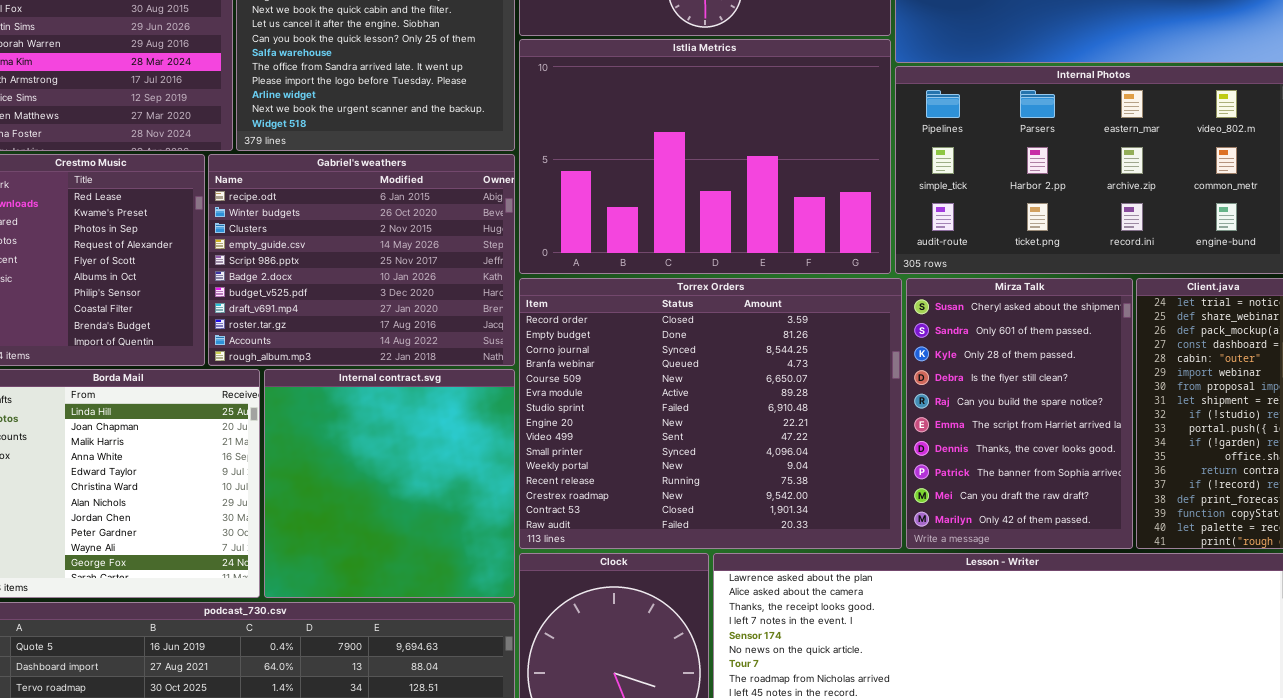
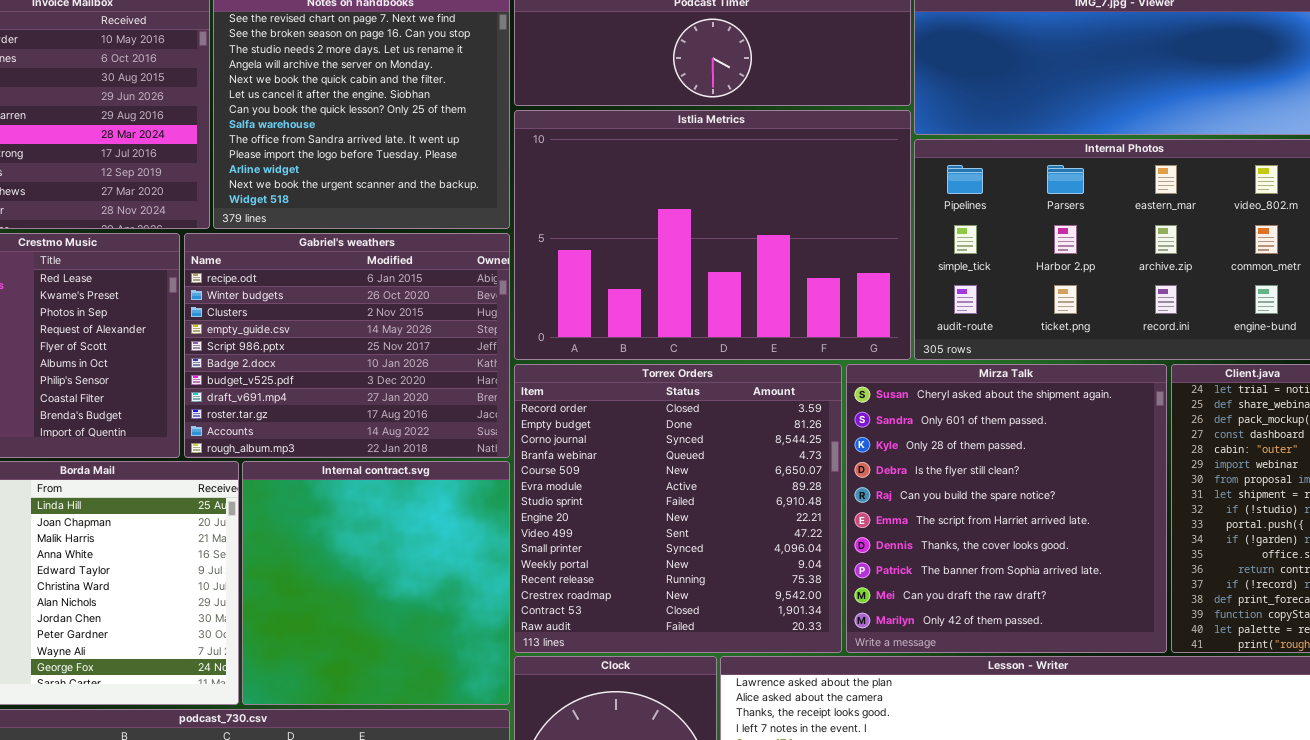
Torrex Orders: [519,278,902,549] -> [514,364,842,653], resized
Mirza Talk: [906,278,1133,549] -> [846,364,1167,653], resized

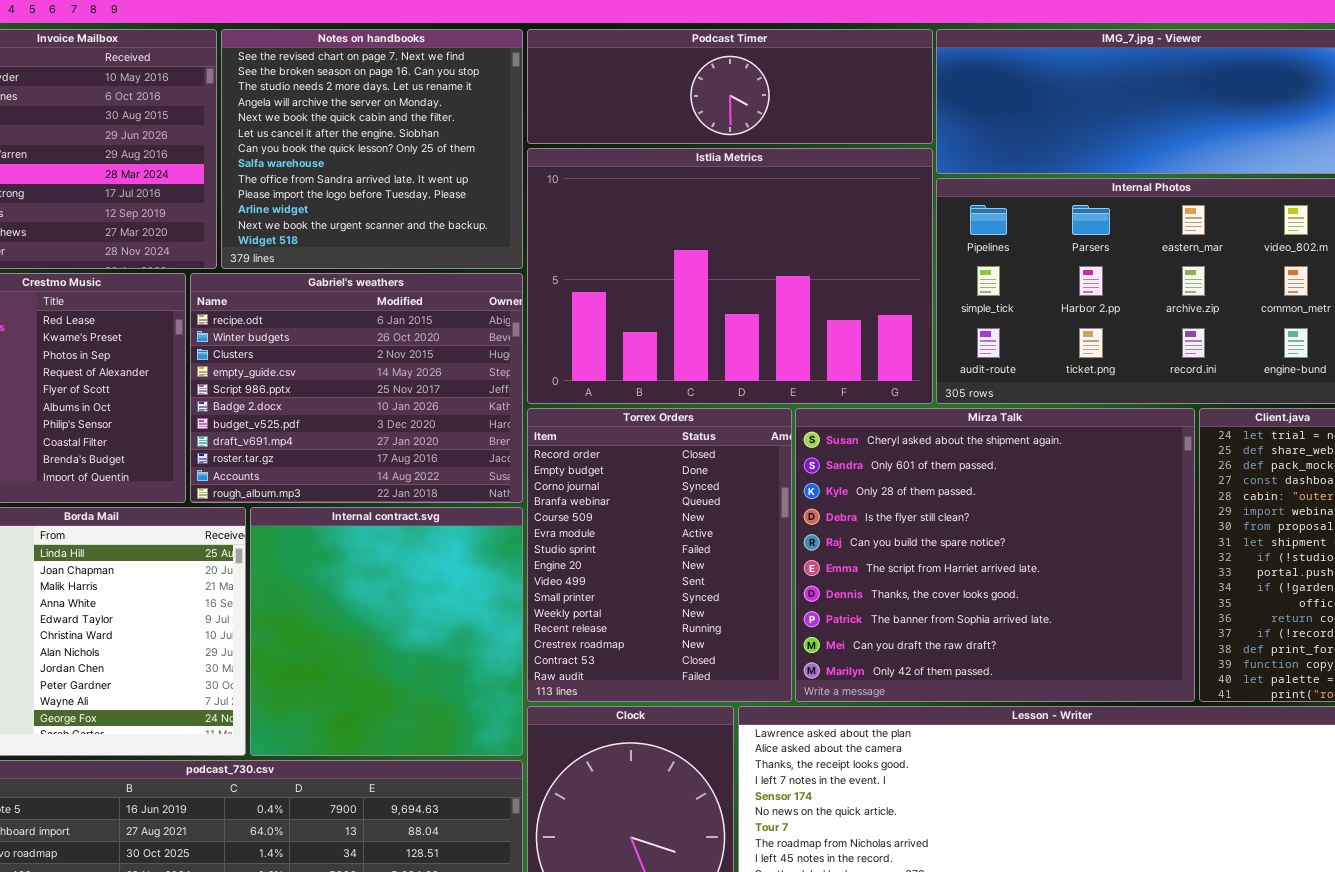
Torrex Orders: [514,364,842,653] -> [527,408,792,702], resized
Mirza Talk: [846,364,1167,653] -> [795,408,1195,702], resized

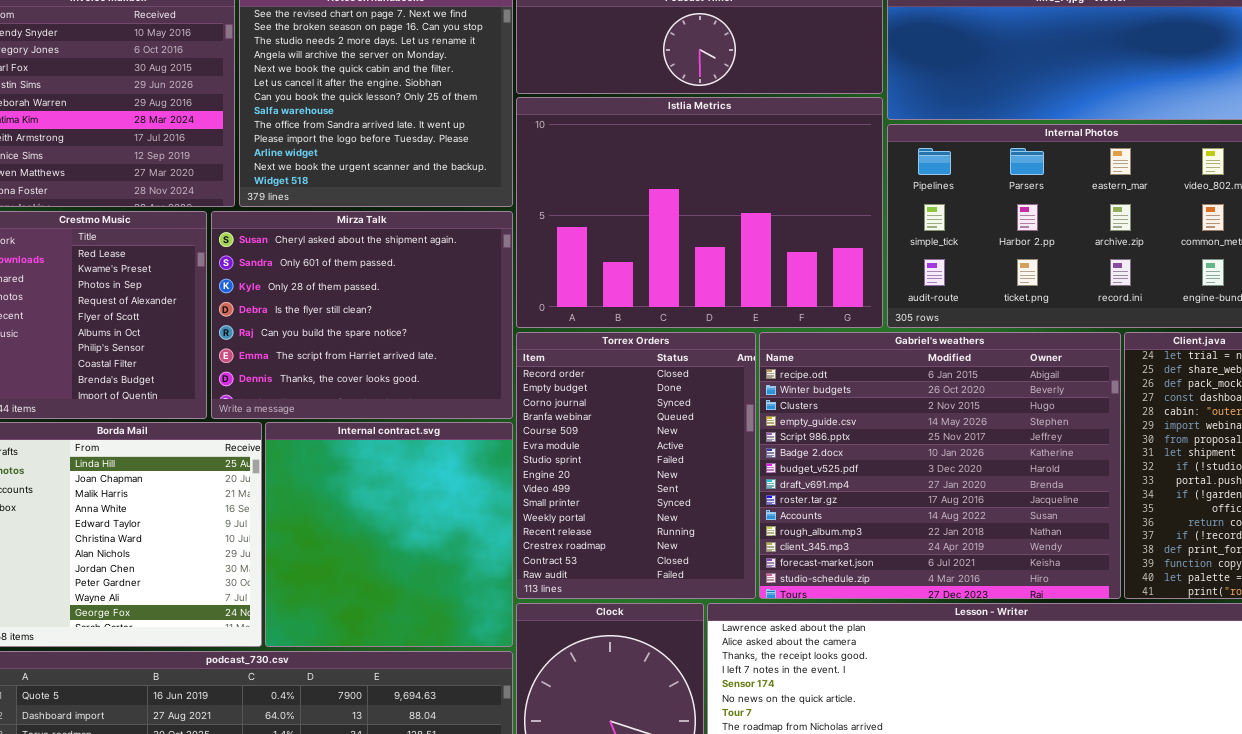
Gabriel's weathers: [190,273,523,503] -> [759,332,1121,599], moved, resized
Mirza Talk: [795,408,1195,702] -> [211,211,513,419], moved, resized

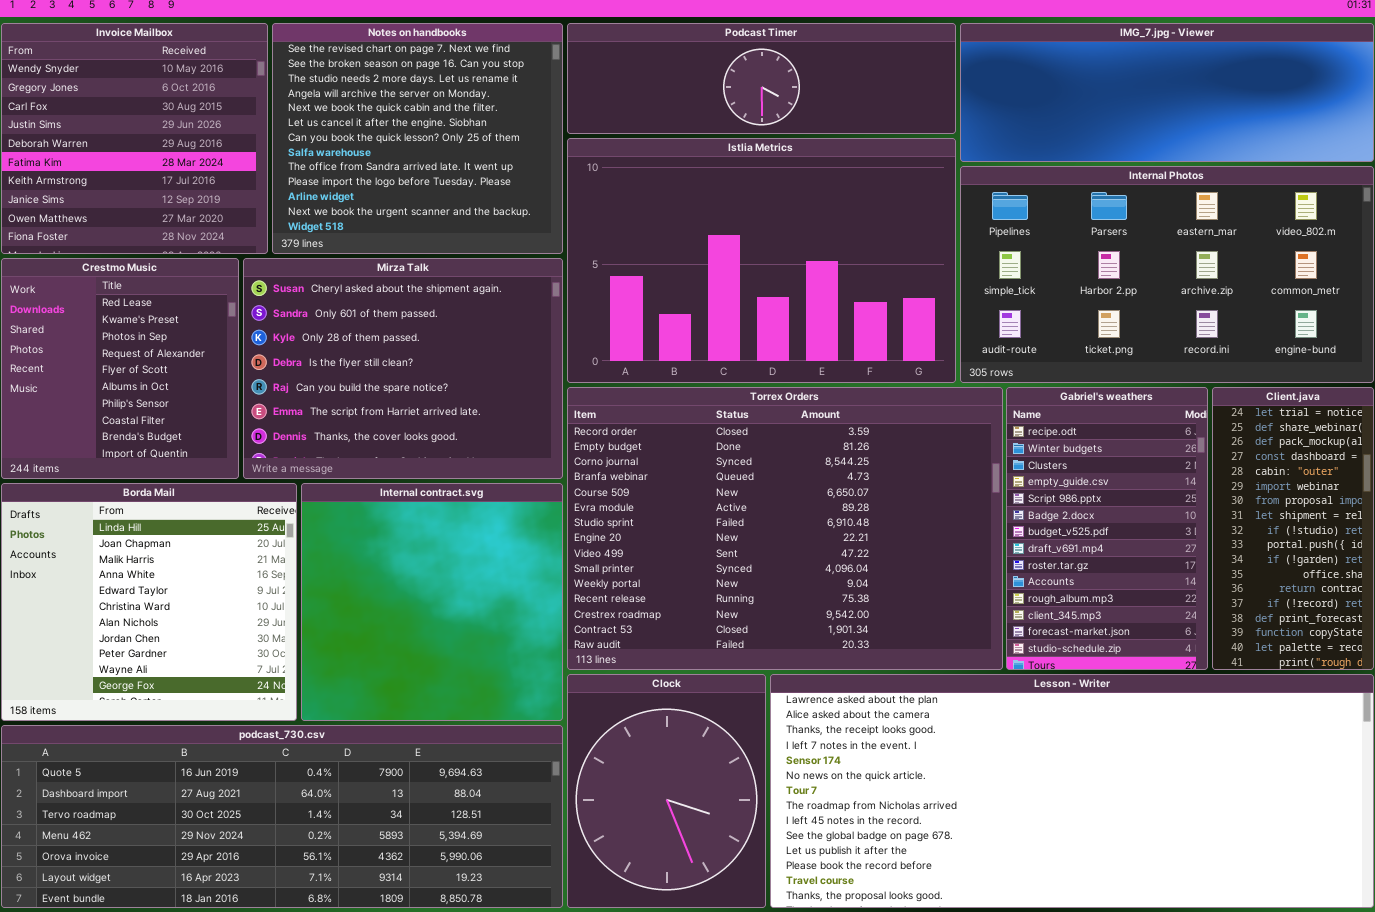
Torrex Orders: [516,332,756,599] -> [567,387,1003,670], resized
Gabriel's weathers: [759,332,1121,599] -> [1006,387,1208,670], resized

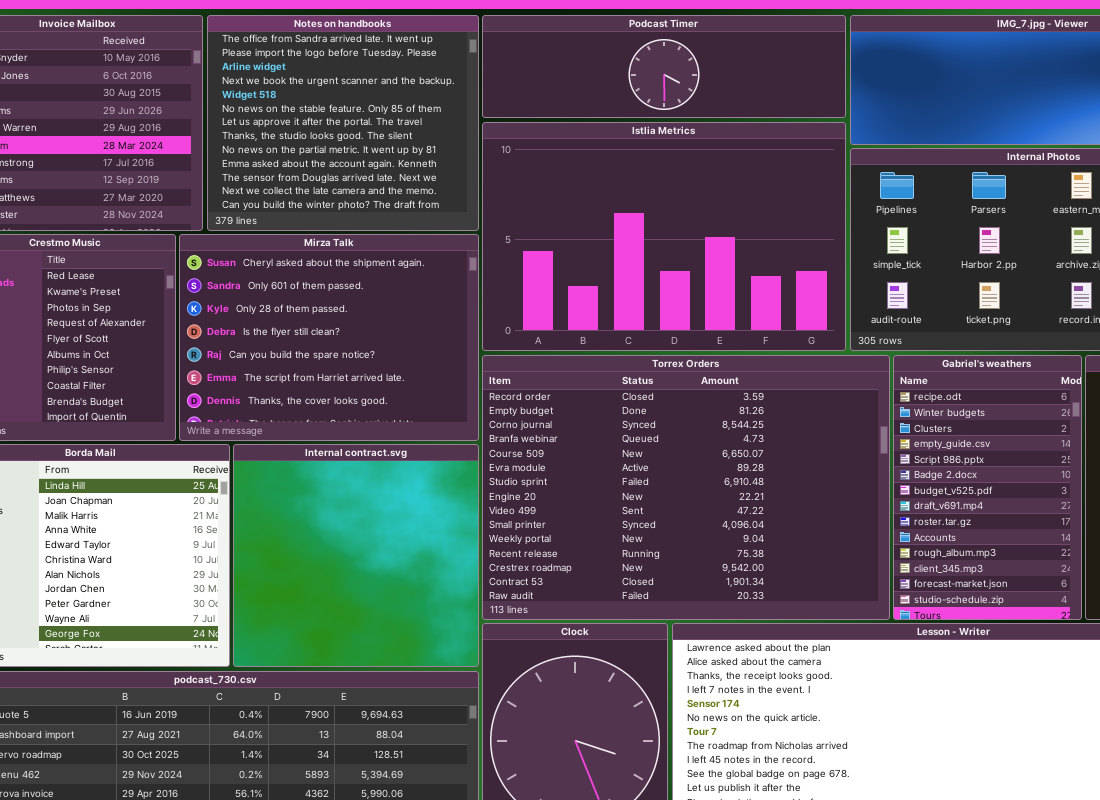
Notes on handbooks: [272,23,563,254] -> [207,15,479,231], scrolled down 8 rows

